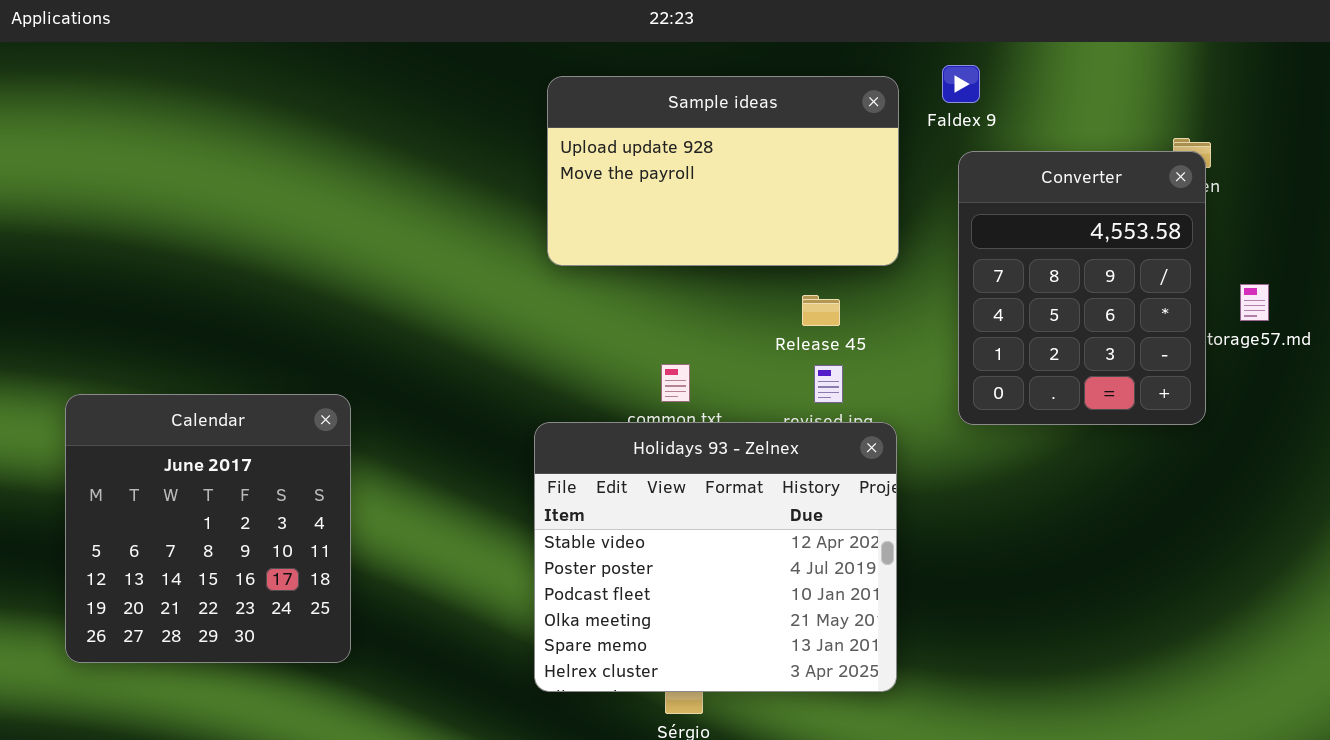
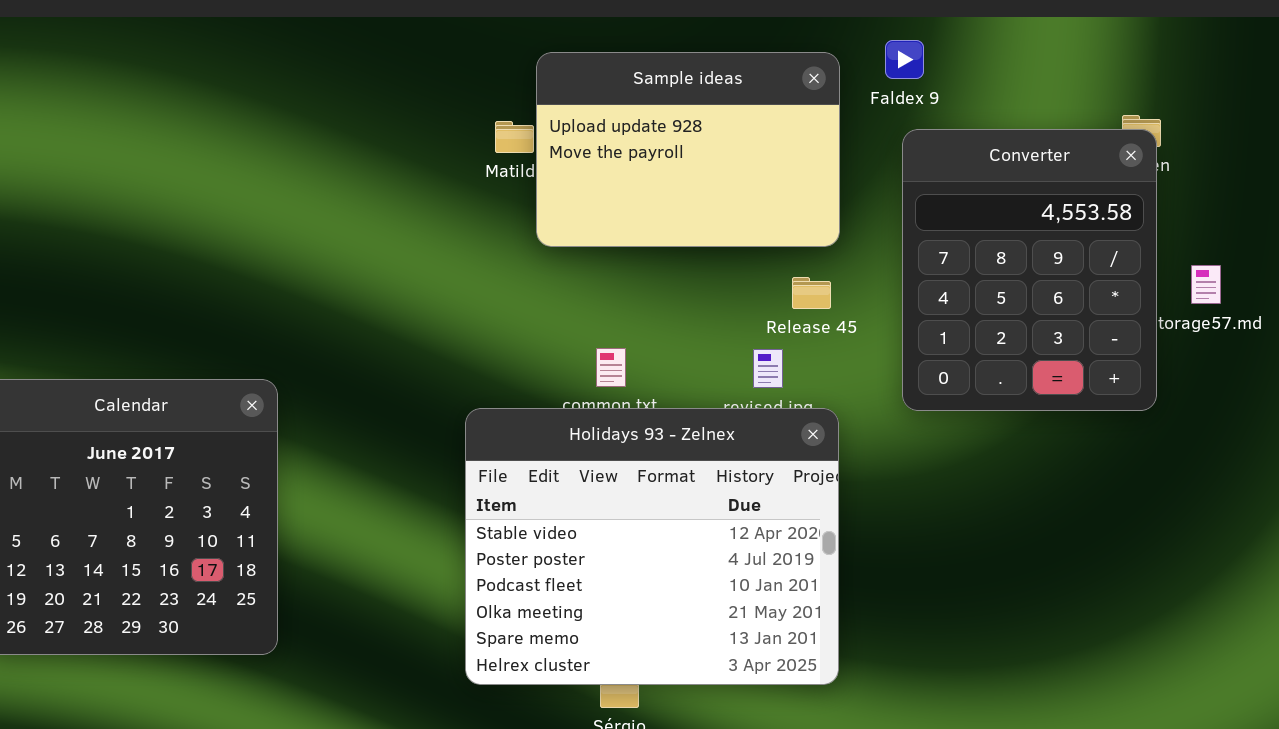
Sample ideas: [547,76,899,266] -> [536,52,840,247], resized
Release 45: [802,295,840,326] -> [792,277,831,309], moved

